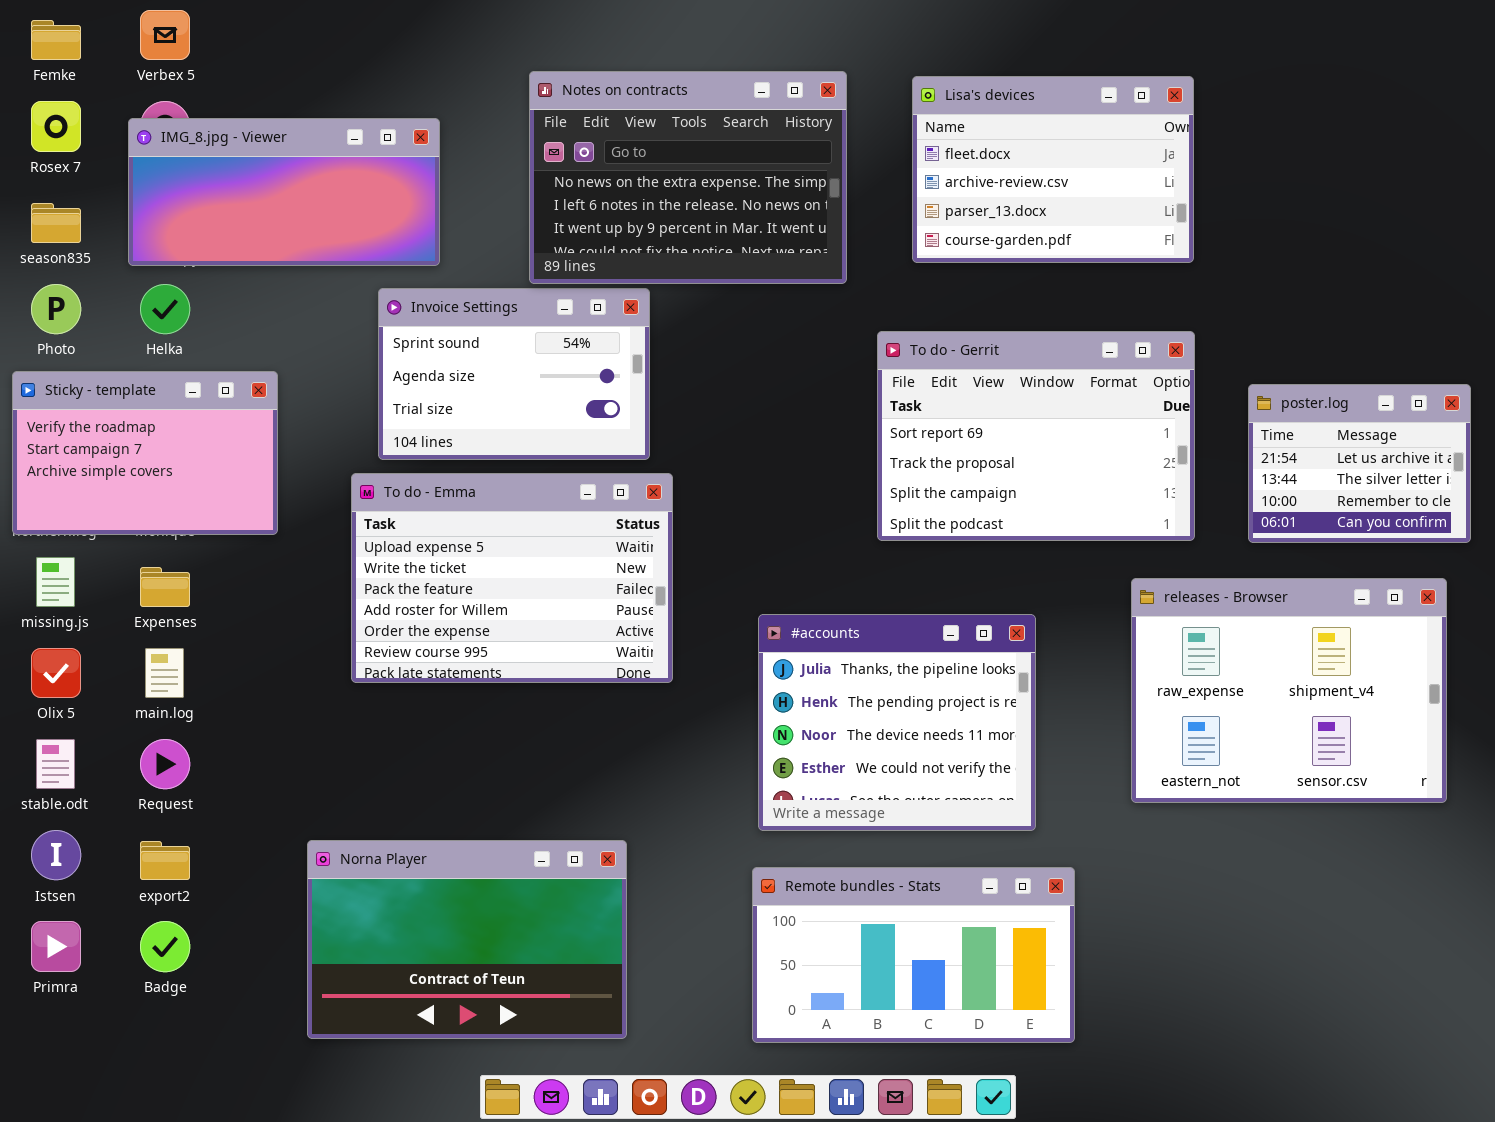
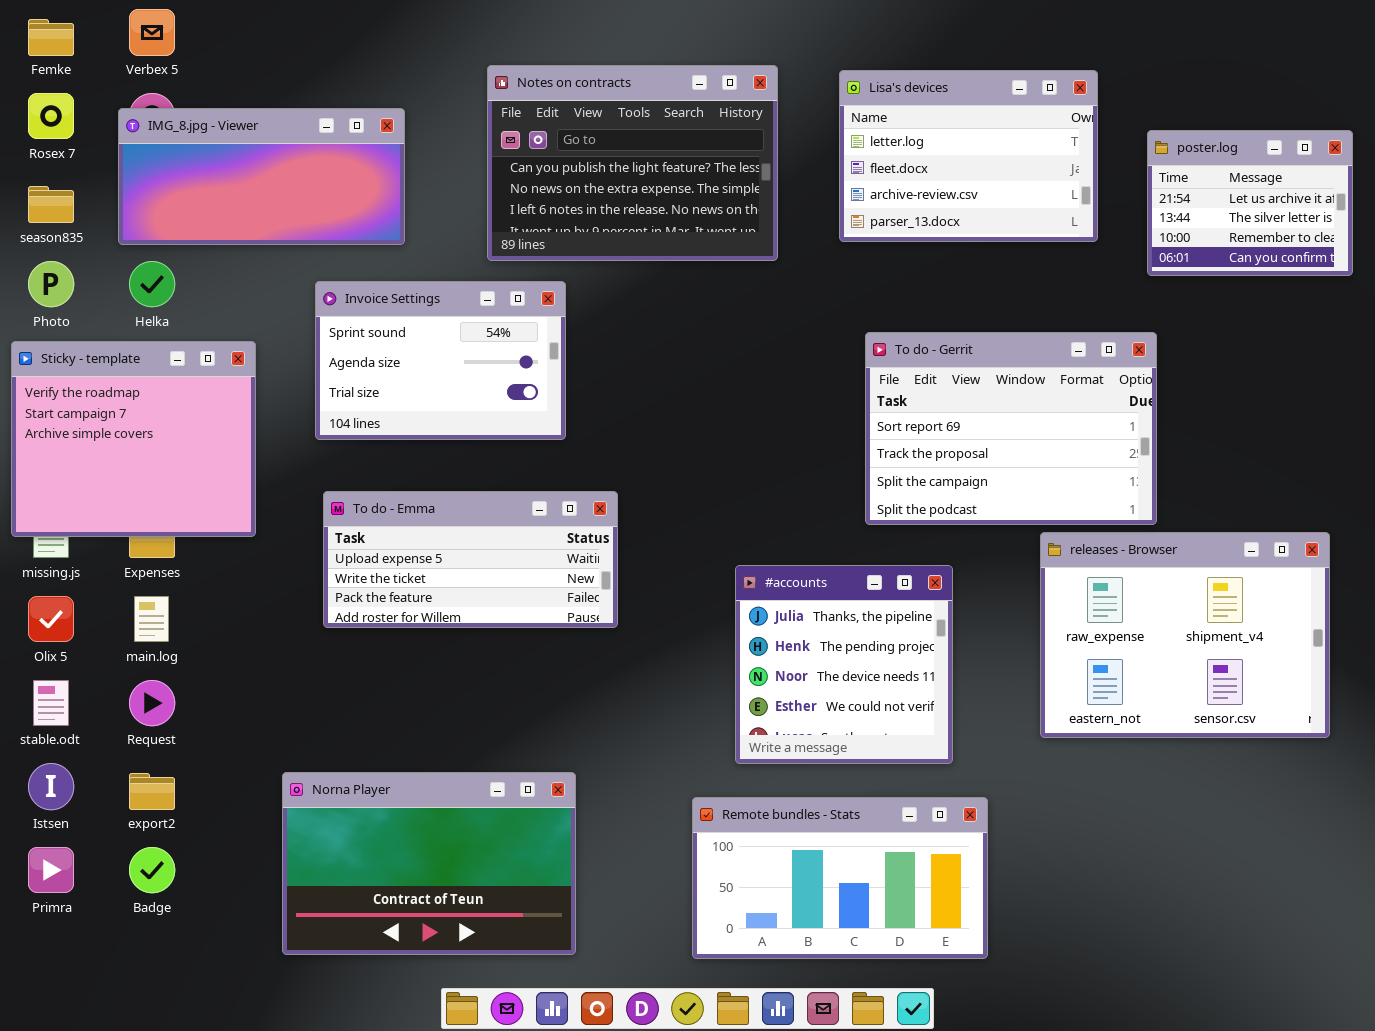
Notes on contracts: [529,71,847,284] -> [487,65,778,261], scrolled up 1 row
Lisa's devices: [912,76,1194,263] -> [839,70,1098,242], scrolled up 1 row
Invoice Settings: [378,288,650,460] -> [315,281,566,440], moved
To do - Gerrit: [877,331,1195,541] -> [865,332,1157,525], moved
Sticky - template: [12,371,278,535] -> [11,341,256,537], resized
poster.log: [1248,384,1471,543] -> [1147,130,1353,276], moved
To do - Emma: [351,473,673,683] -> [323,491,618,628], resized
#accounts: [758,614,1036,831] -> [735,565,953,764], resized

